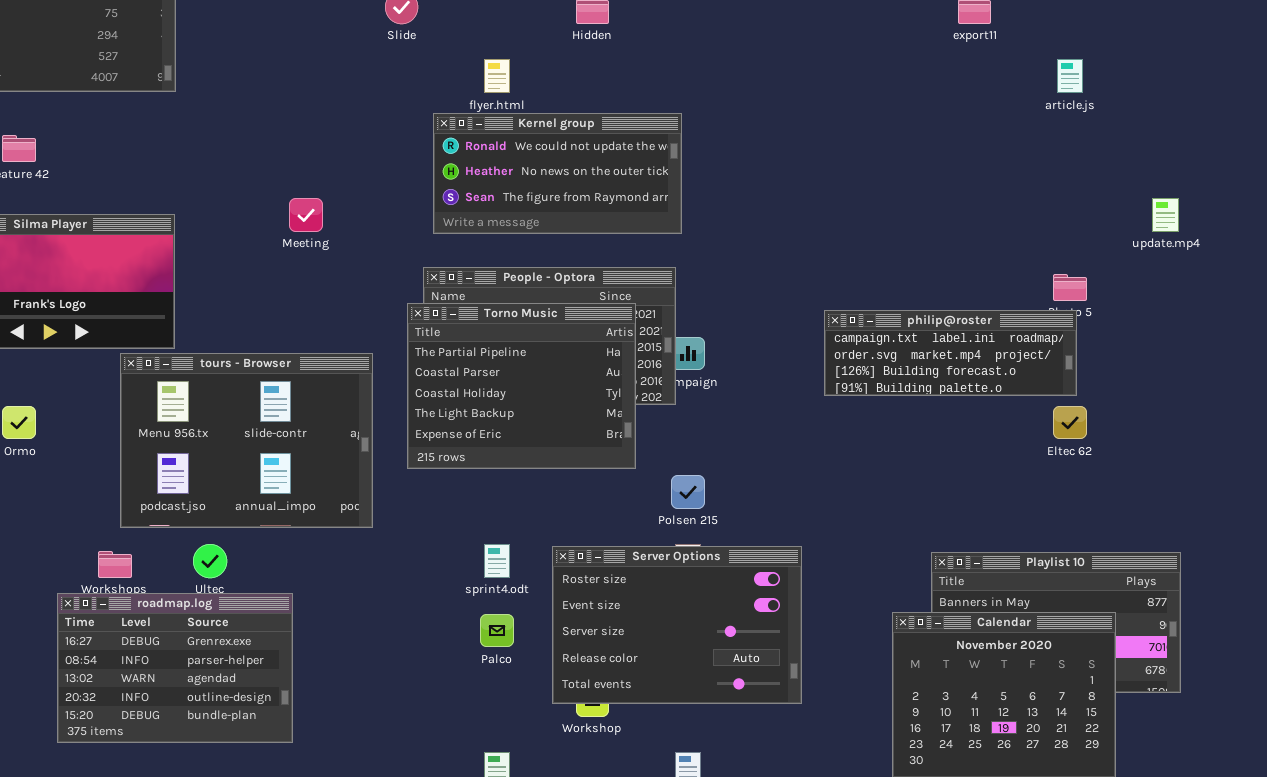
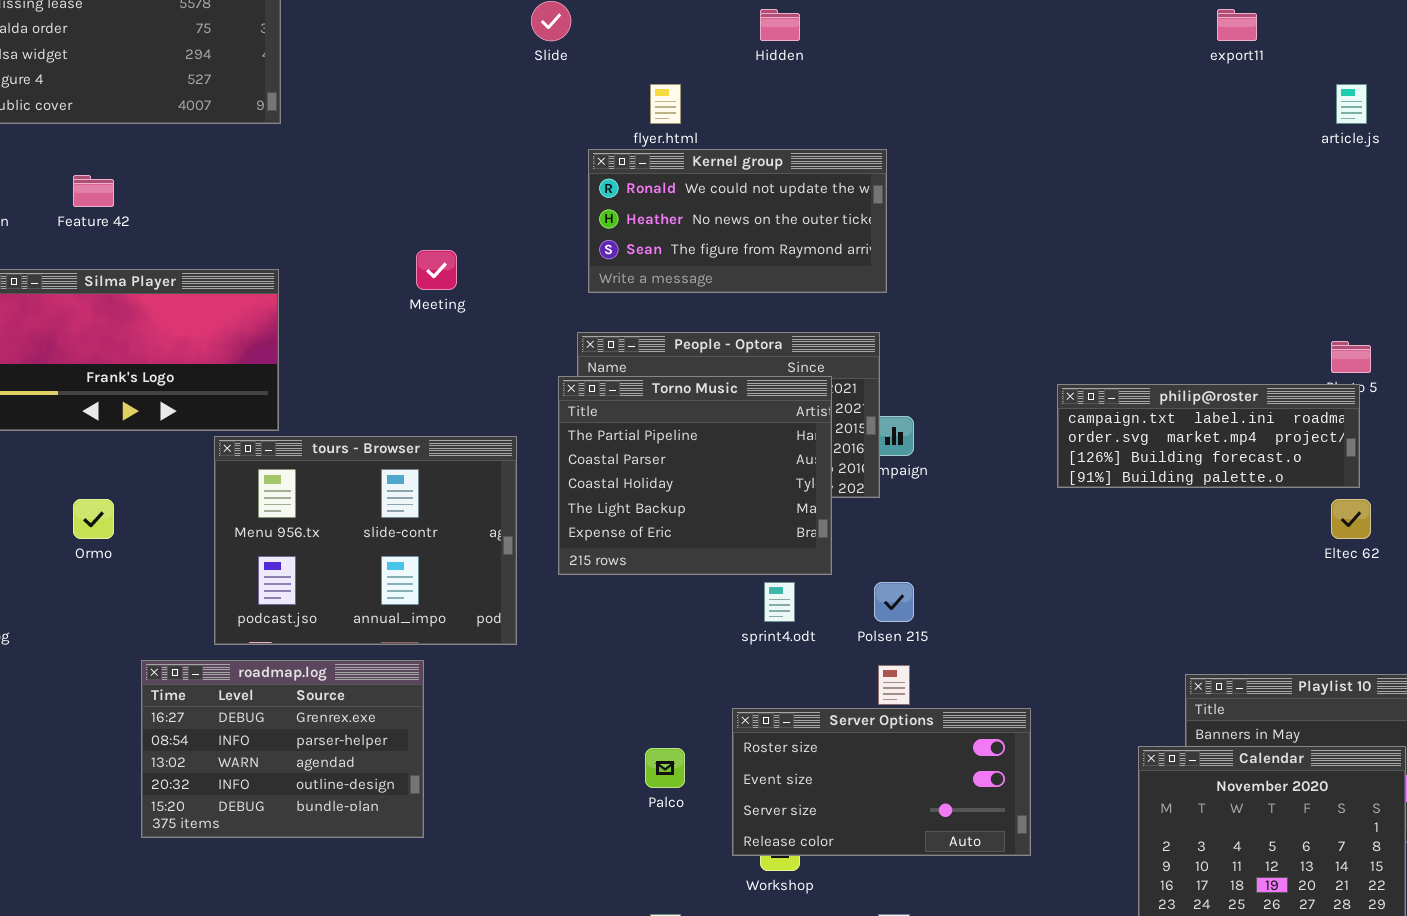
sprint4.odt: [484,544,510,578] -> [764,582,795,622], moved
Server Options: [552,546,802,704] -> [732,708,1031,856], resized
roadmap.log: [57,593,293,743] -> [141,660,424,838], moved

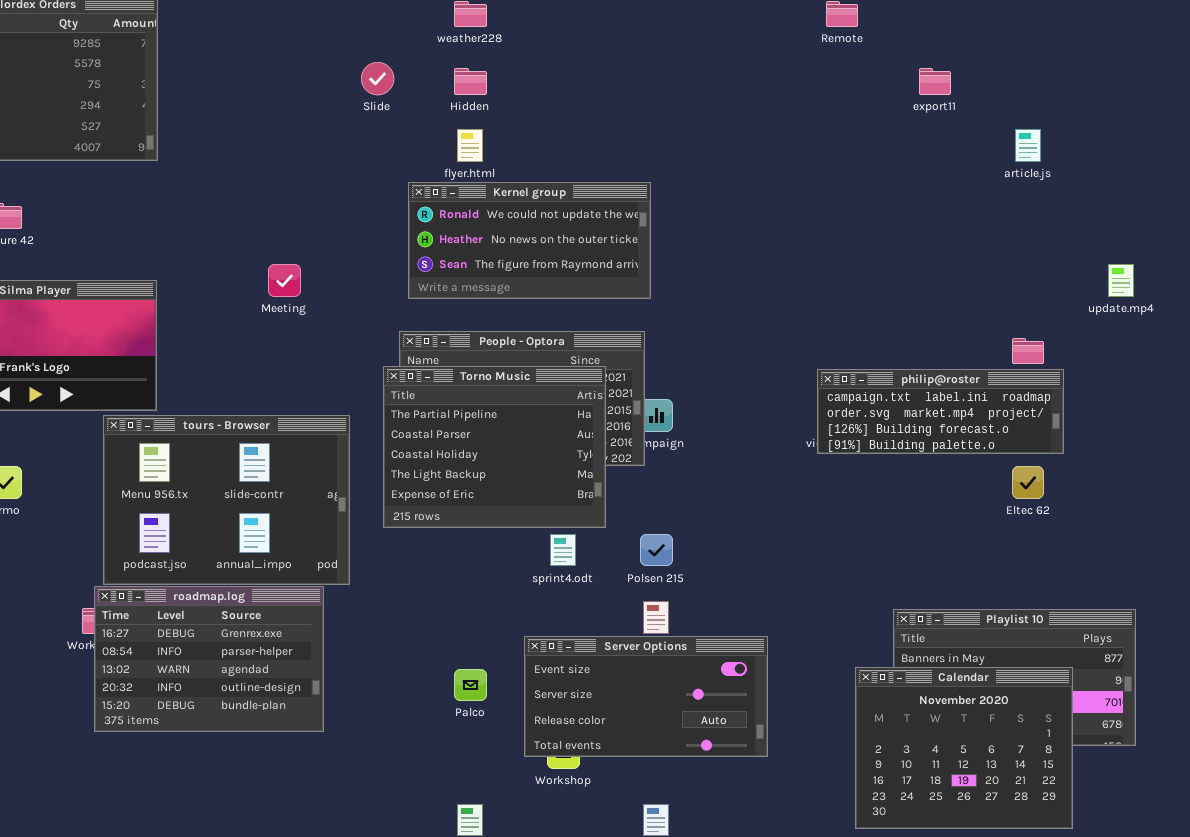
Hidden: [760,9,800,41] -> [454,68,487,95], moved
philip@roster: [1057,384,1360,488] -> [817,369,1064,454], moved
roadmap.log: [141,660,424,838] -> [94,586,324,732], moved
Server Options: [732,708,1031,856] -> [524,636,768,757], scrolled down 1 row

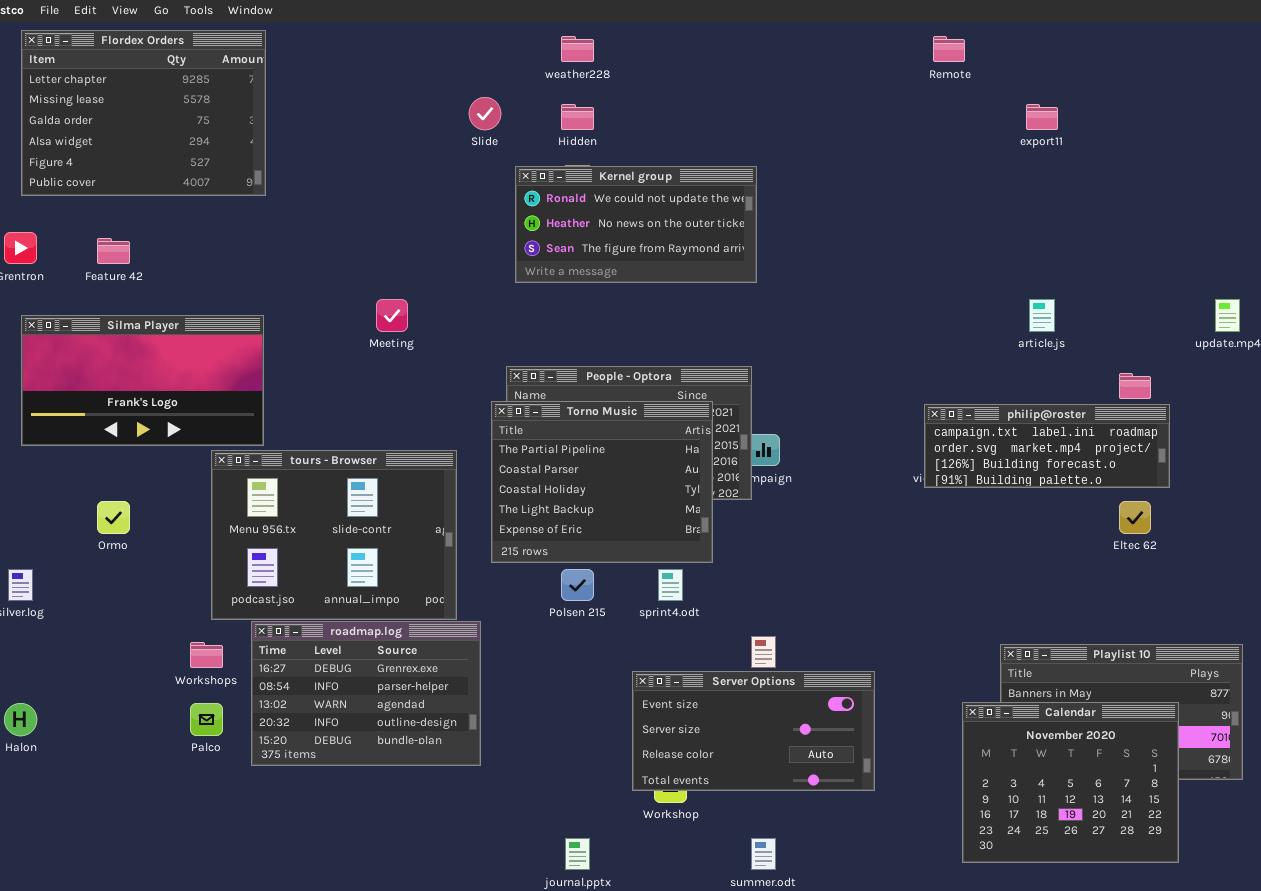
article.js: [1015,129,1041,162] -> [1029,299,1055,332], moved
Kernel group: [408,182,651,299] -> [515,166,757,283], moved
Polsen 215: [640,534,673,566] -> [561,569,594,601], moved
roadmap.log: [94,586,324,732] -> [251,621,481,766], moved
Palco: [454,669,487,701] -> [190,703,223,736], moved

